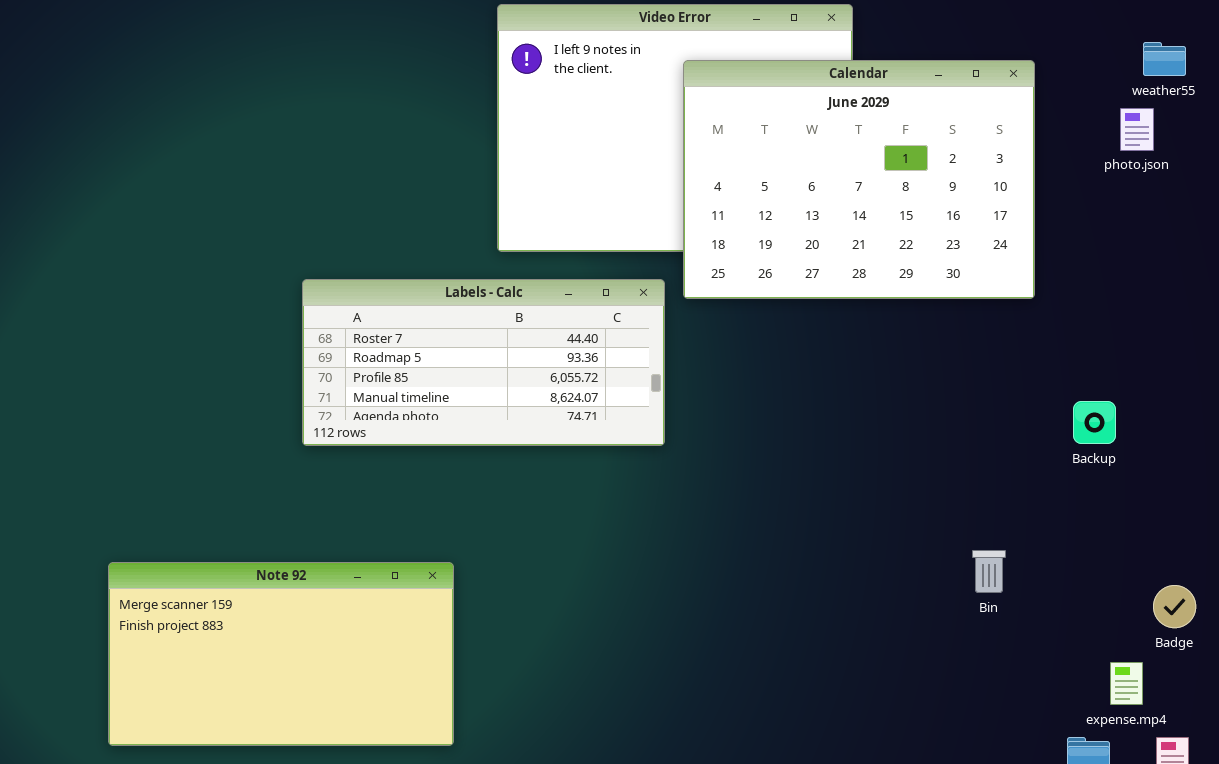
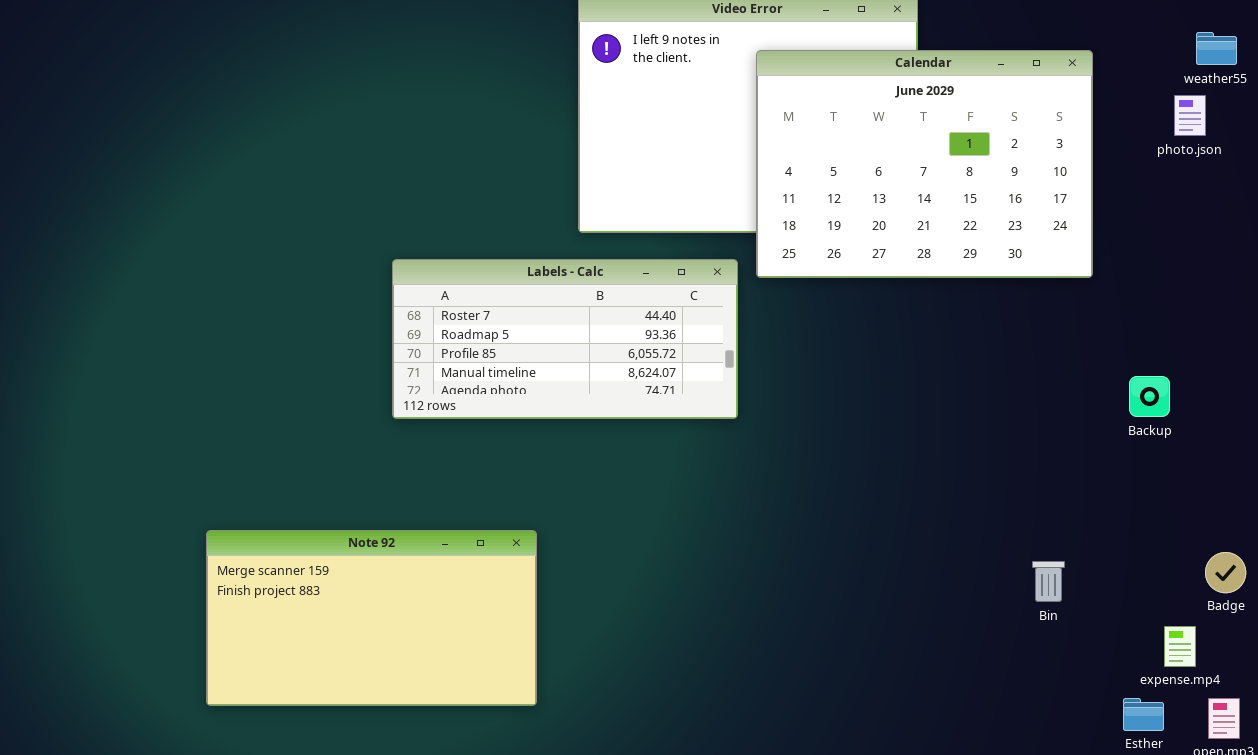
Bin: [972,550,1006,593] -> [1032,561,1065,602], moved

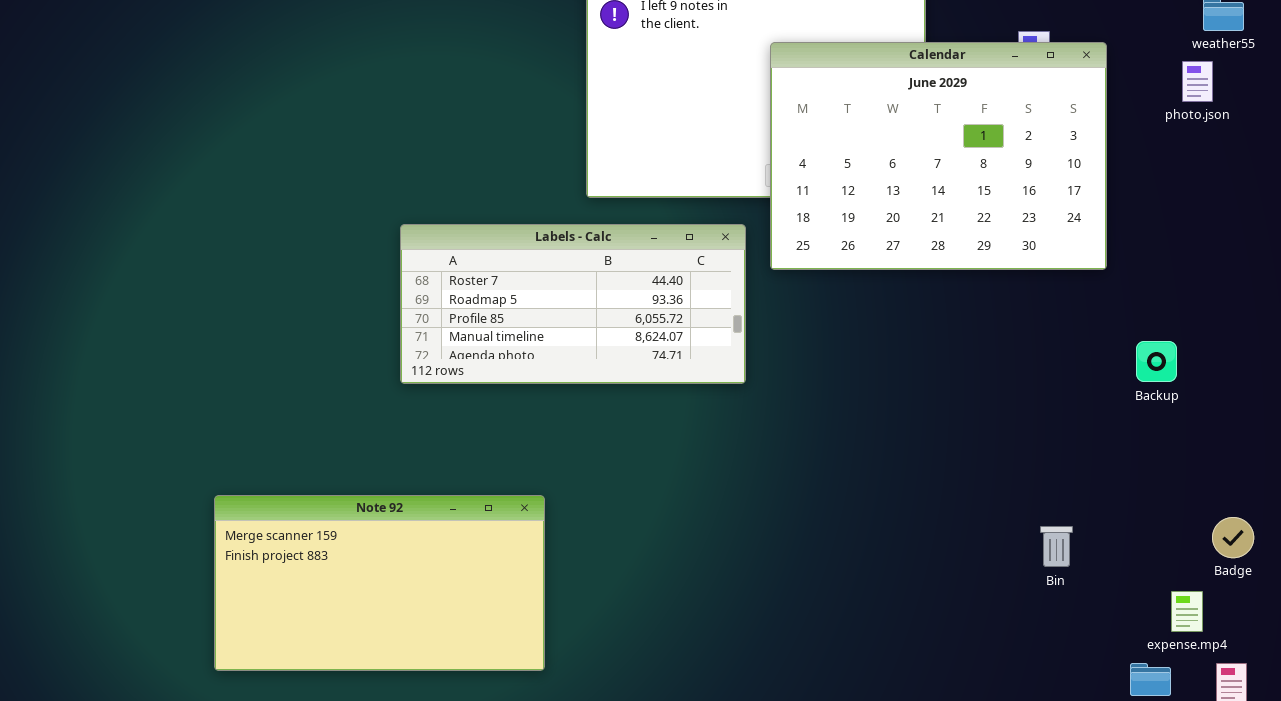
Calendar: [756,50,1093,278] -> [770,42,1107,270], moved

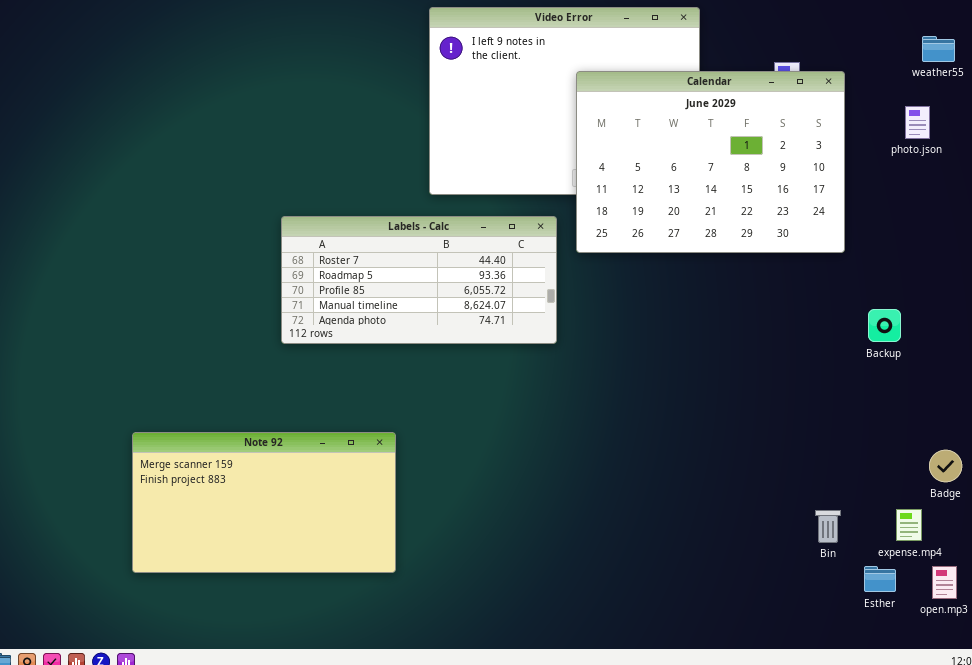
photo.json: [1182,61,1213,102] -> [905,106,930,139], moved
Bin: [1040,526,1073,567] -> [815,510,841,543], moved

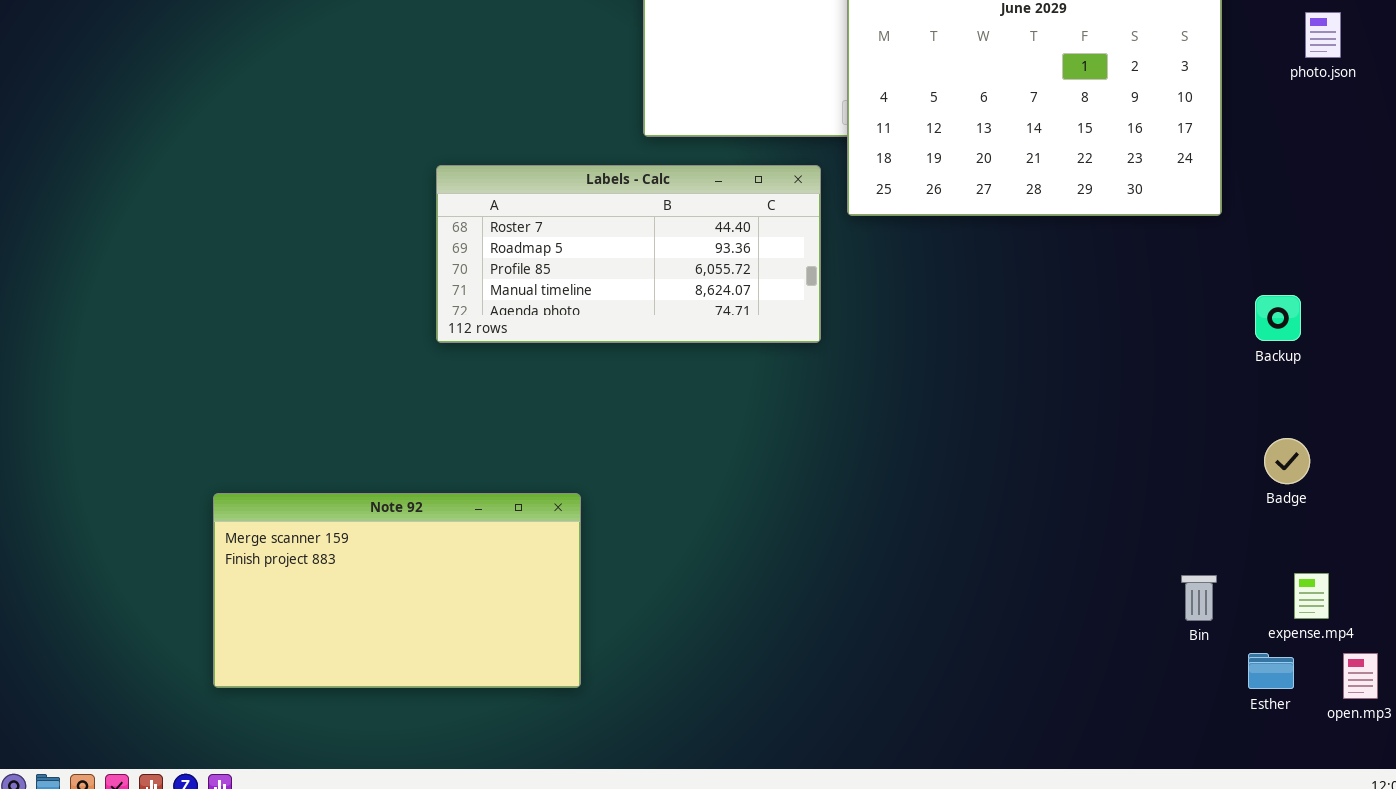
Note 92: [132,432,396,573] -> [213,493,581,688], moved
Badge: [929,450,962,482] -> [1264,438,1310,484], moved

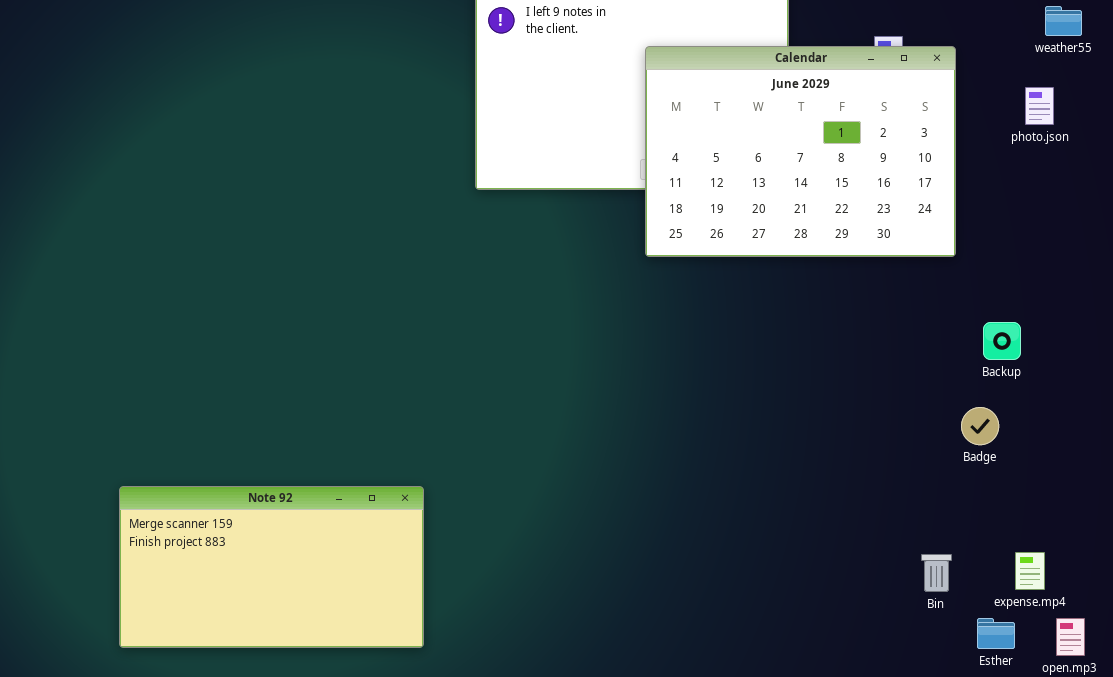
Labels - Calc: [436,165,821,343] -> none, closed
Badge: [1264,438,1310,484] -> [961,407,999,445], moved

